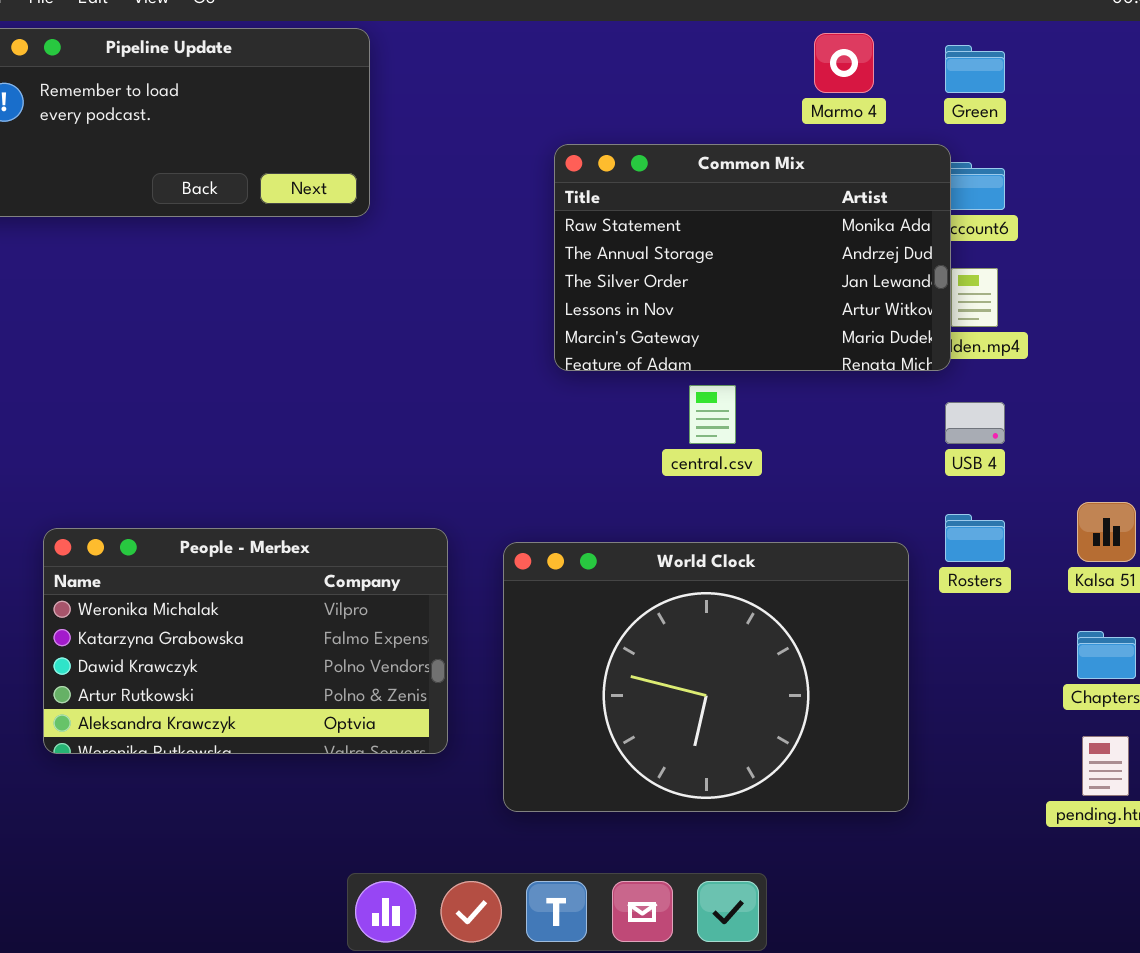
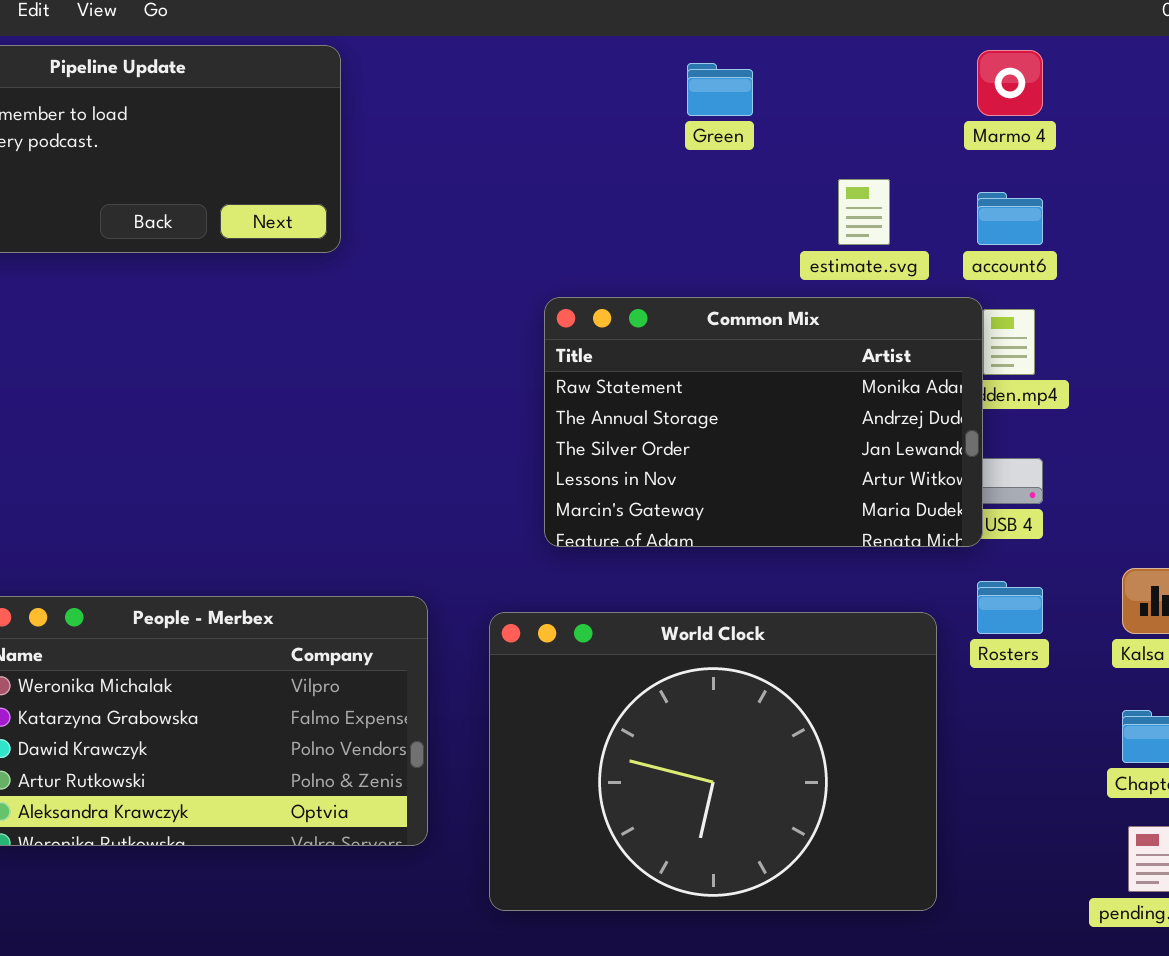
Marmo 4: [814,33,874,93] -> [977,50,1043,116], moved
Green: [945,45,1005,93] -> [687,63,753,116], moved
Common Mix: [554,144,951,371] -> [544,297,983,547], moved

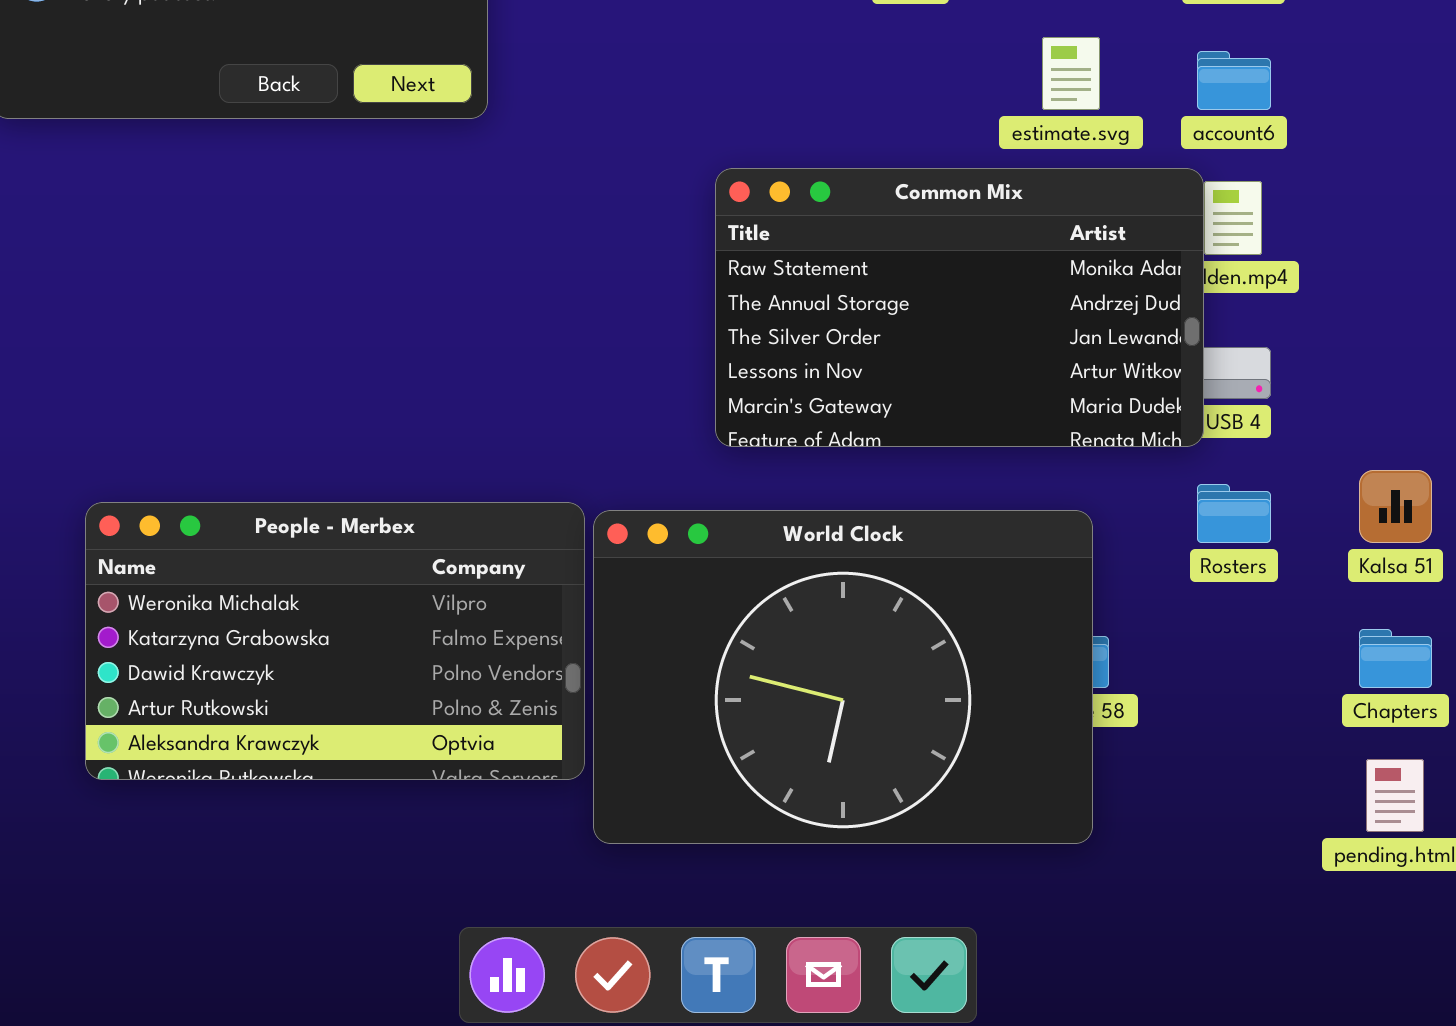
World Clock: [489,612,937,911] -> [593,510,1093,844], moved

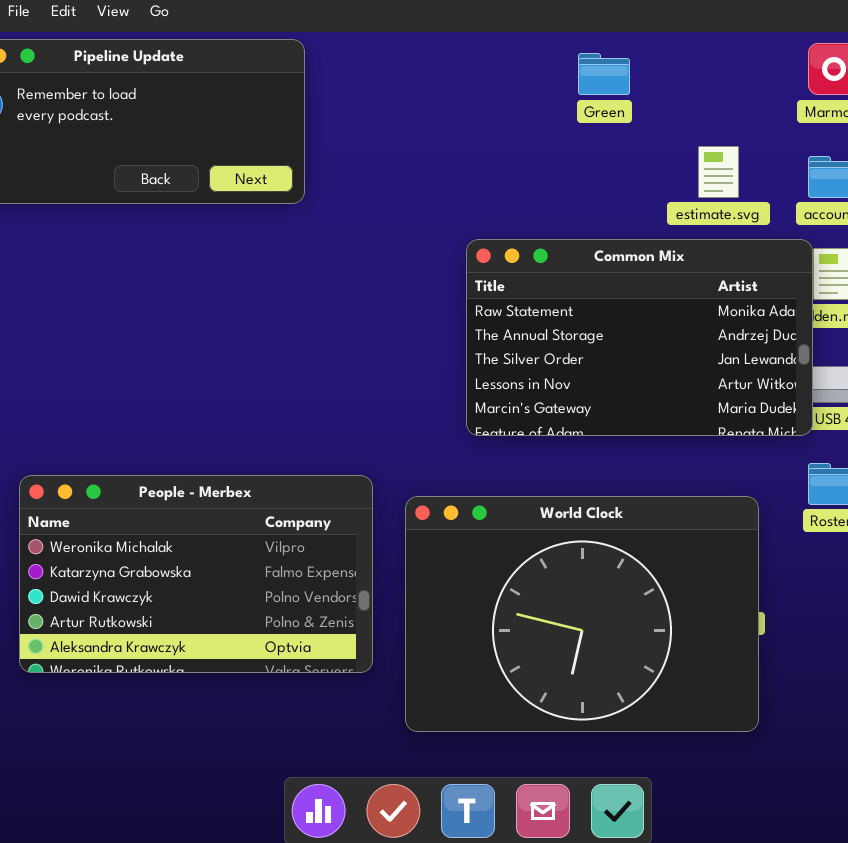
World Clock: [593,510,1093,844] -> [405,496,759,732], moved

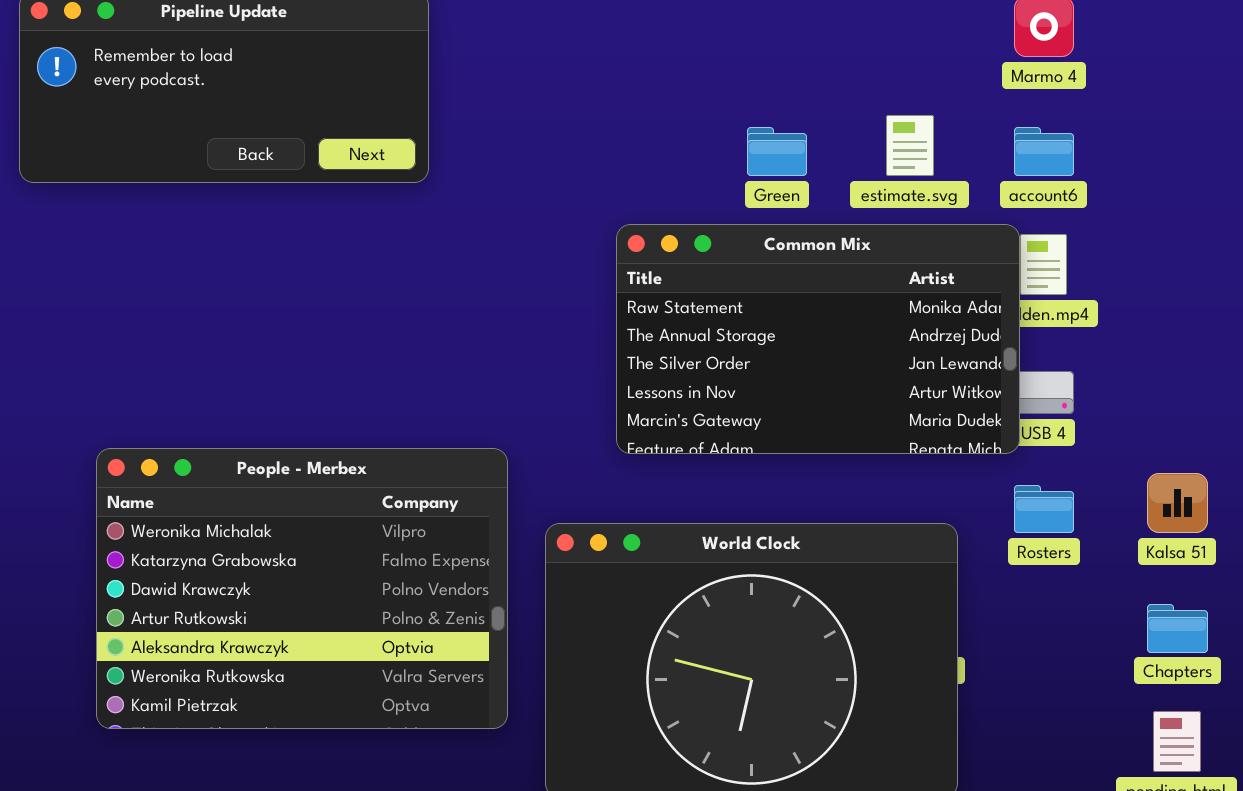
Green: [578,53,630,95] -> [747,127,807,176], moved
People - Merbex: [19,475,373,673] -> [96,448,508,729], resized

